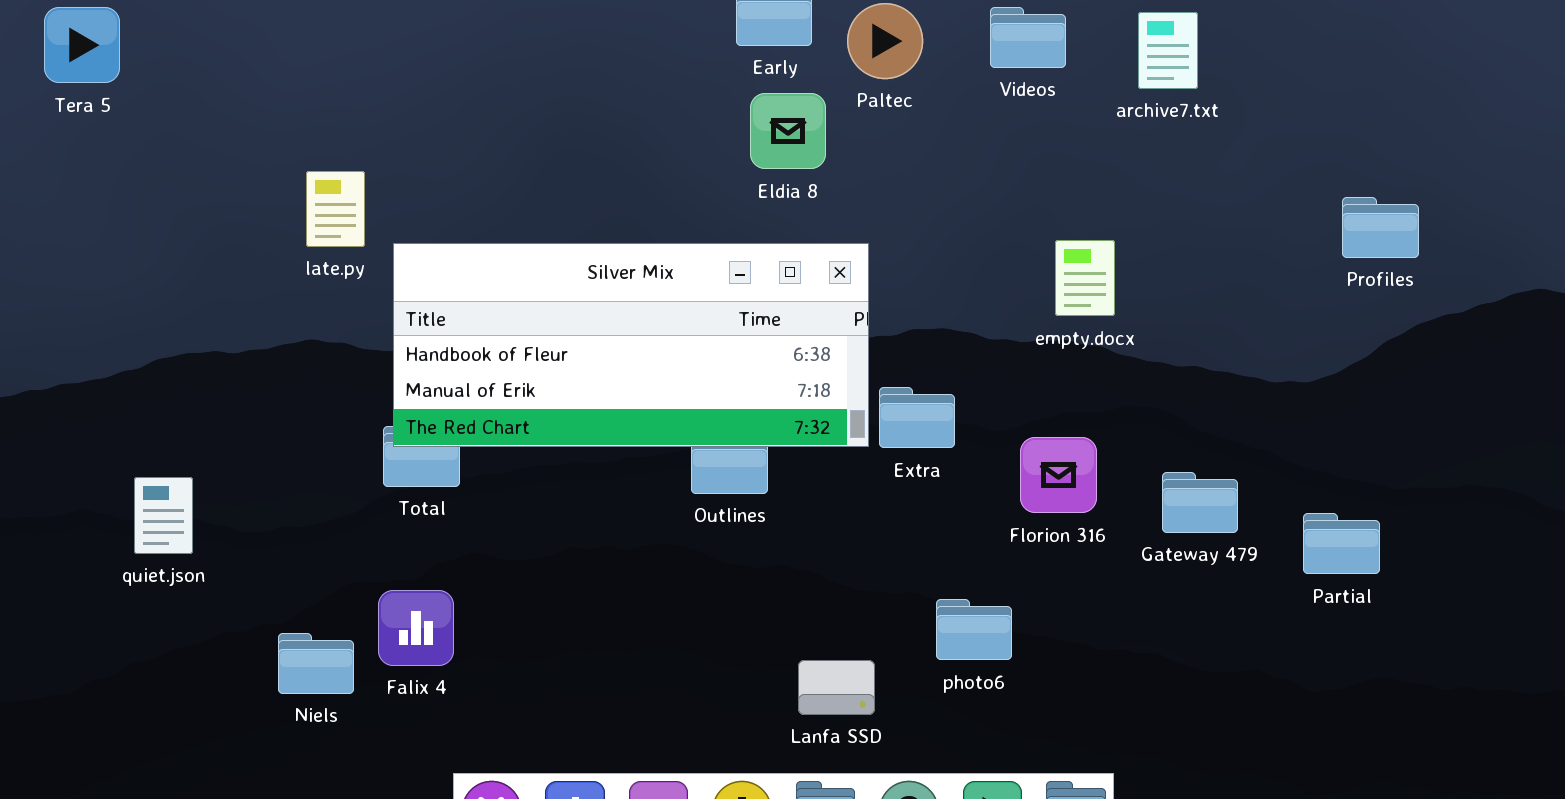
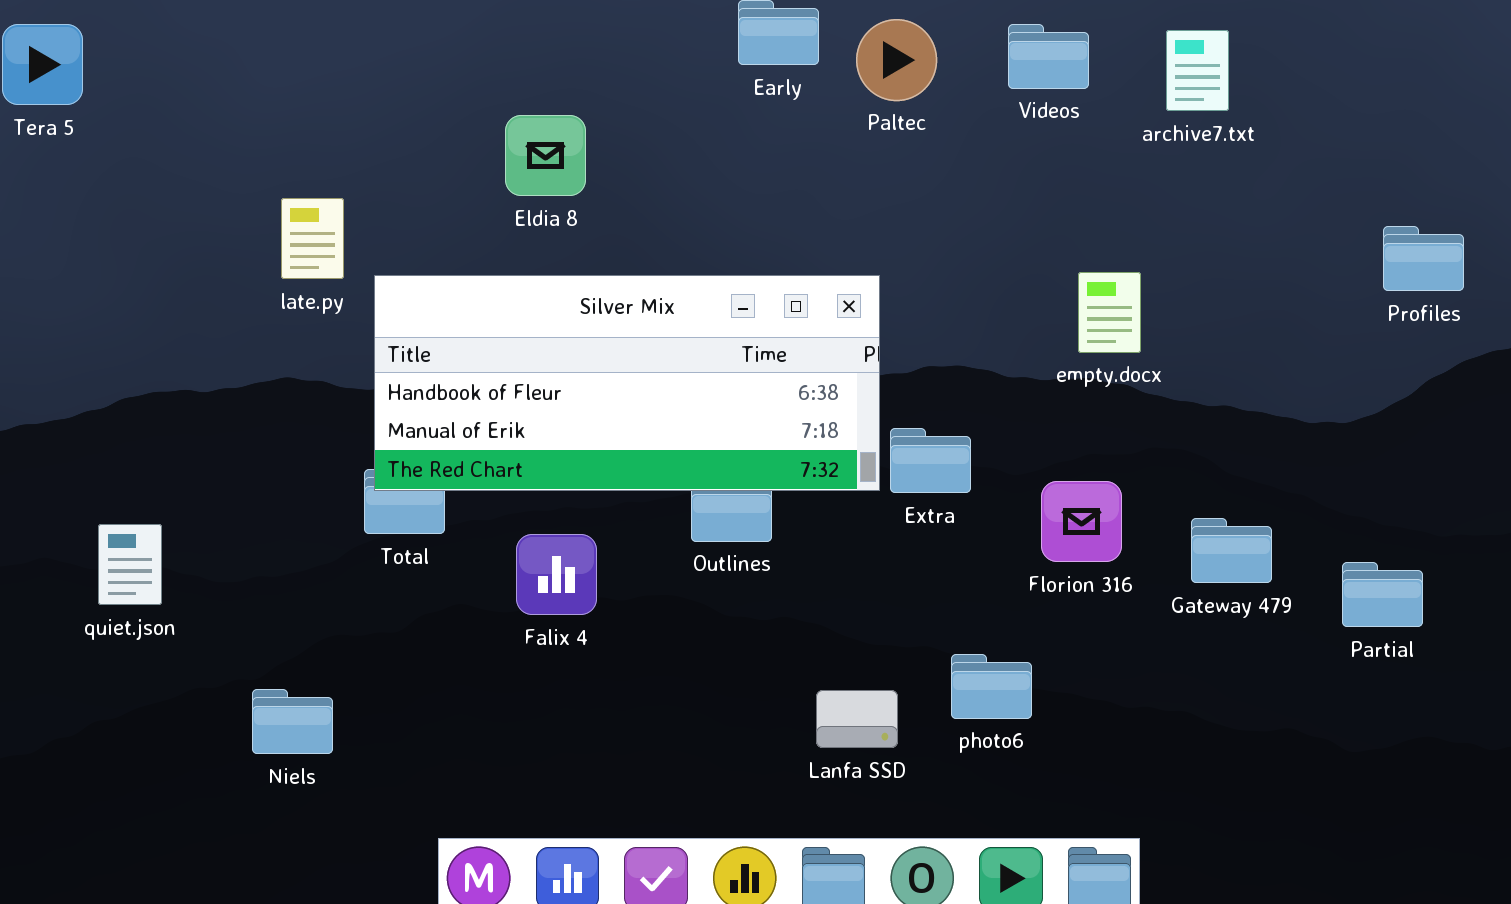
Eldia 8: [750,93,826,169] -> [505,115,586,196], moved
Falix 4: [378,590,454,666] -> [516,534,597,615], moved
Lanfa SSD: [798,660,875,715] -> [816,690,898,748], moved

